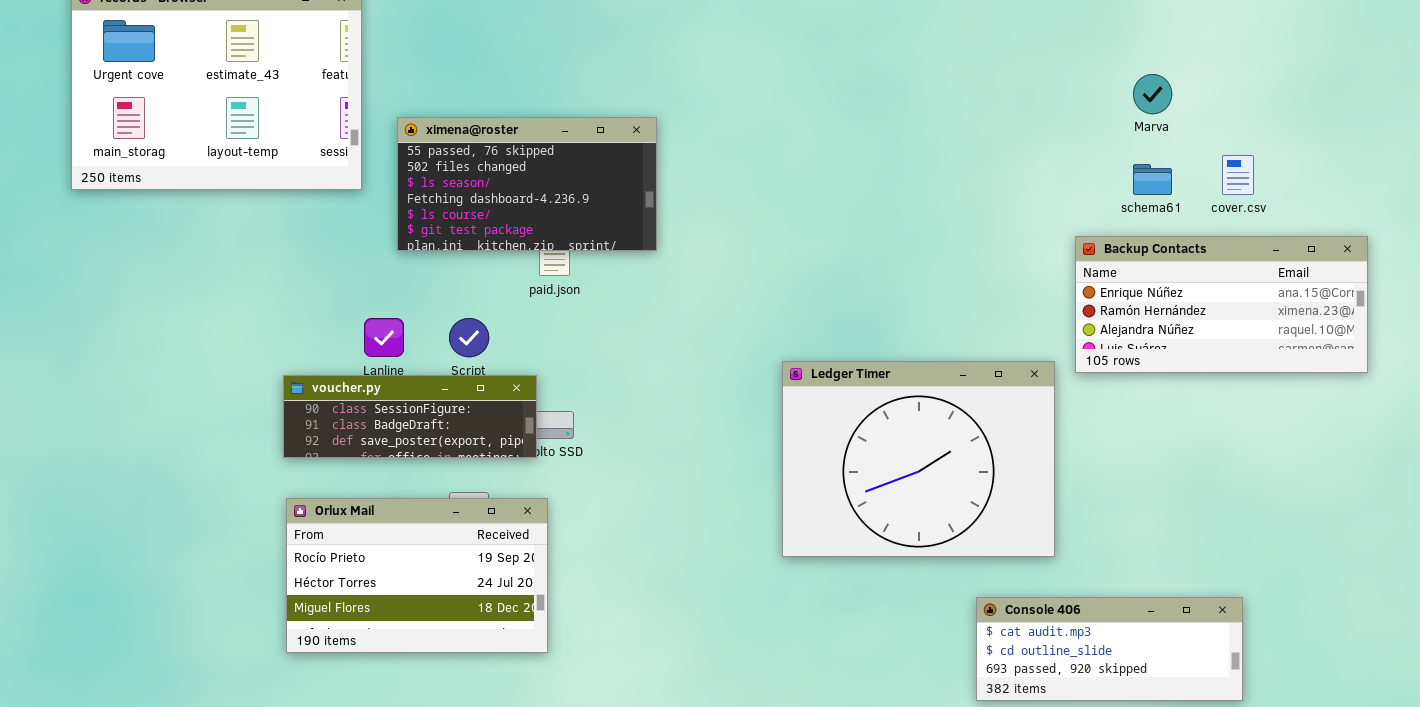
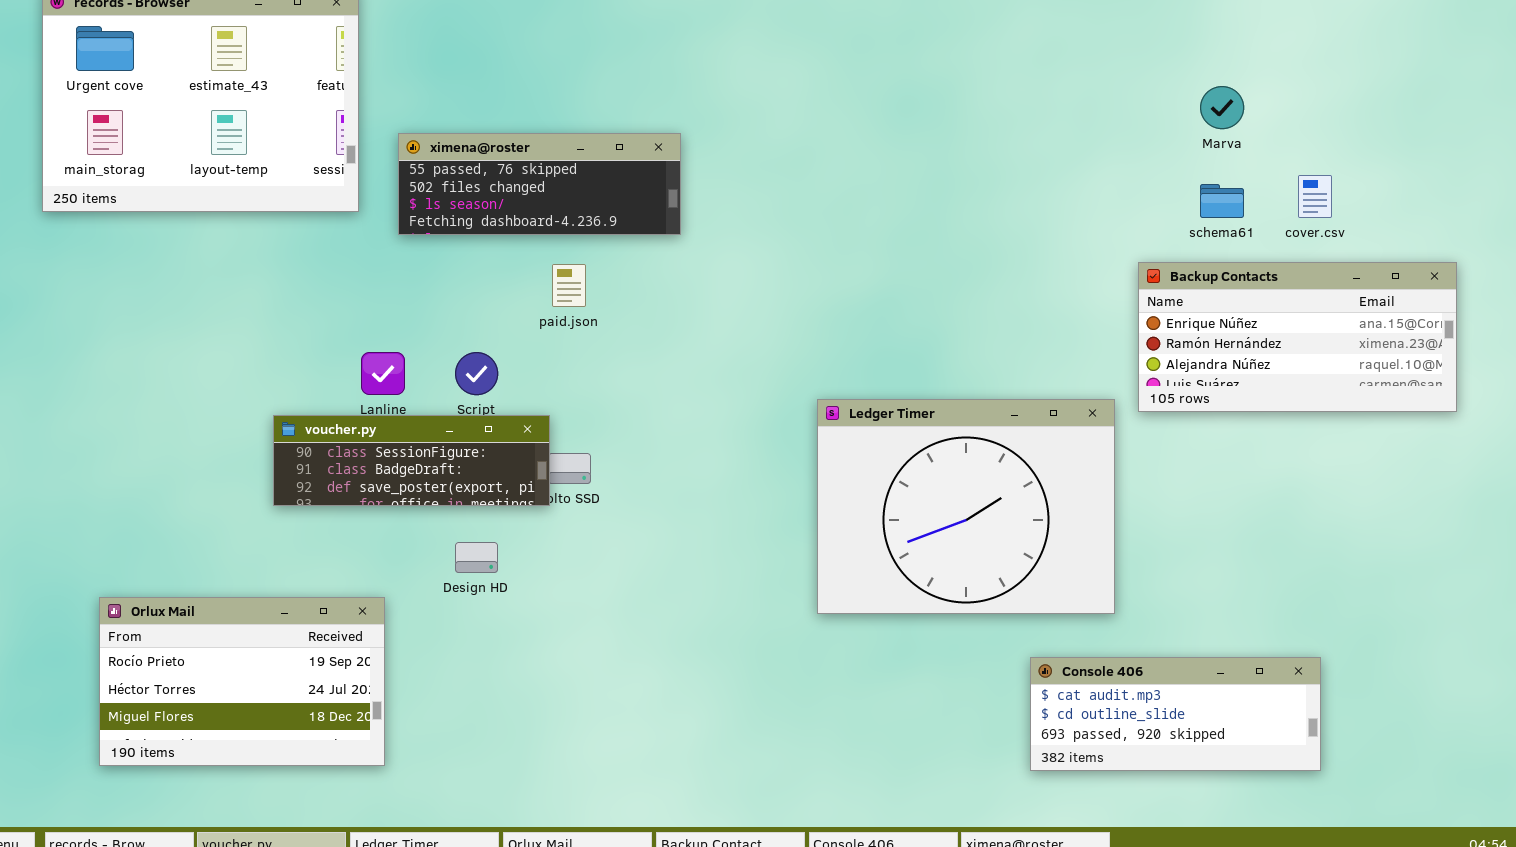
ximena@roster: [397,117,657,251] -> [398,133,681,235], resized
Orlux Mail: [286,498,548,653] -> [99,597,385,766], moved

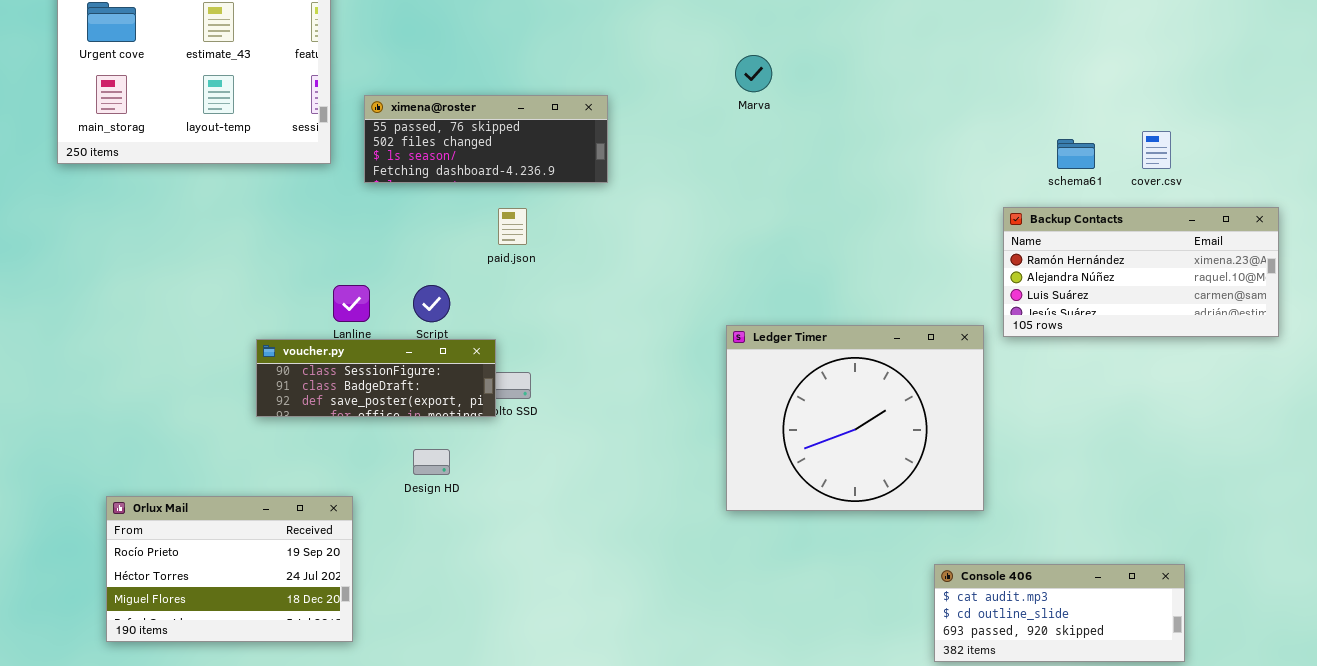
Marva: [1200,86,1244,129] -> [735,55,772,92], moved
Backup Contacts: [1138,262,1457,412] -> [1003,207,1279,337], scrolled down 1 row
Console 406: [1030,657,1321,771] -> [934,564,1185,662], moved

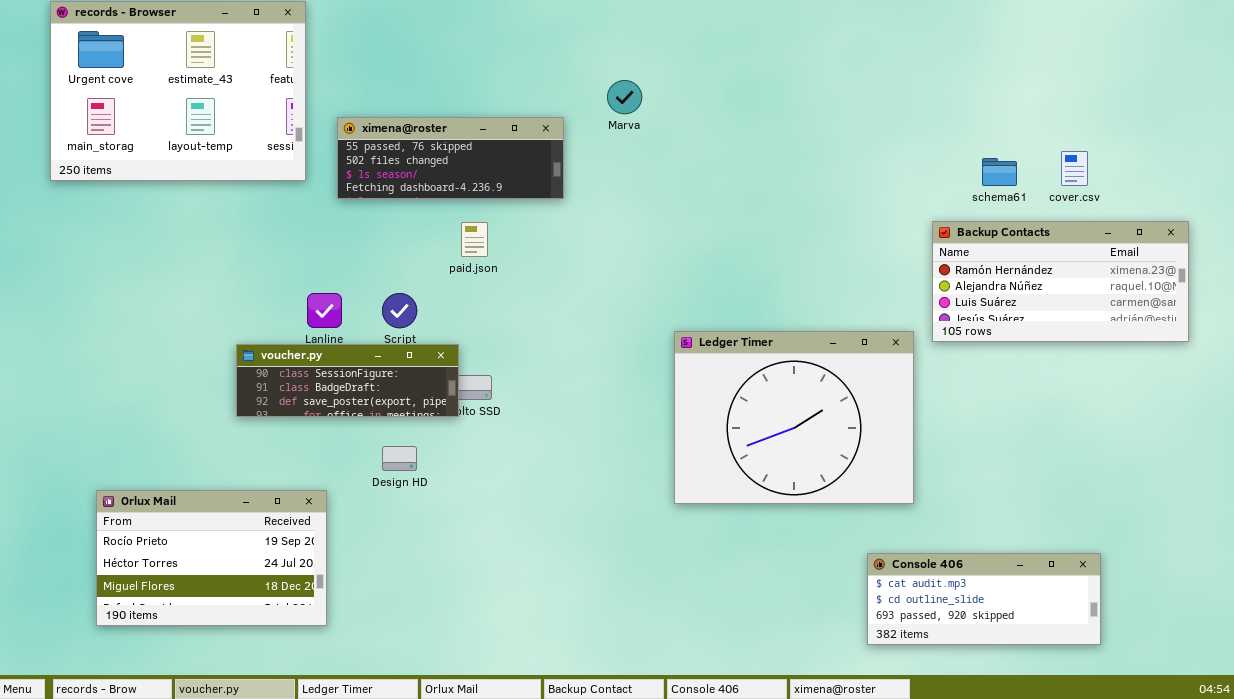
Marva: [735,55,772,92] -> [607,80,642,114], moved

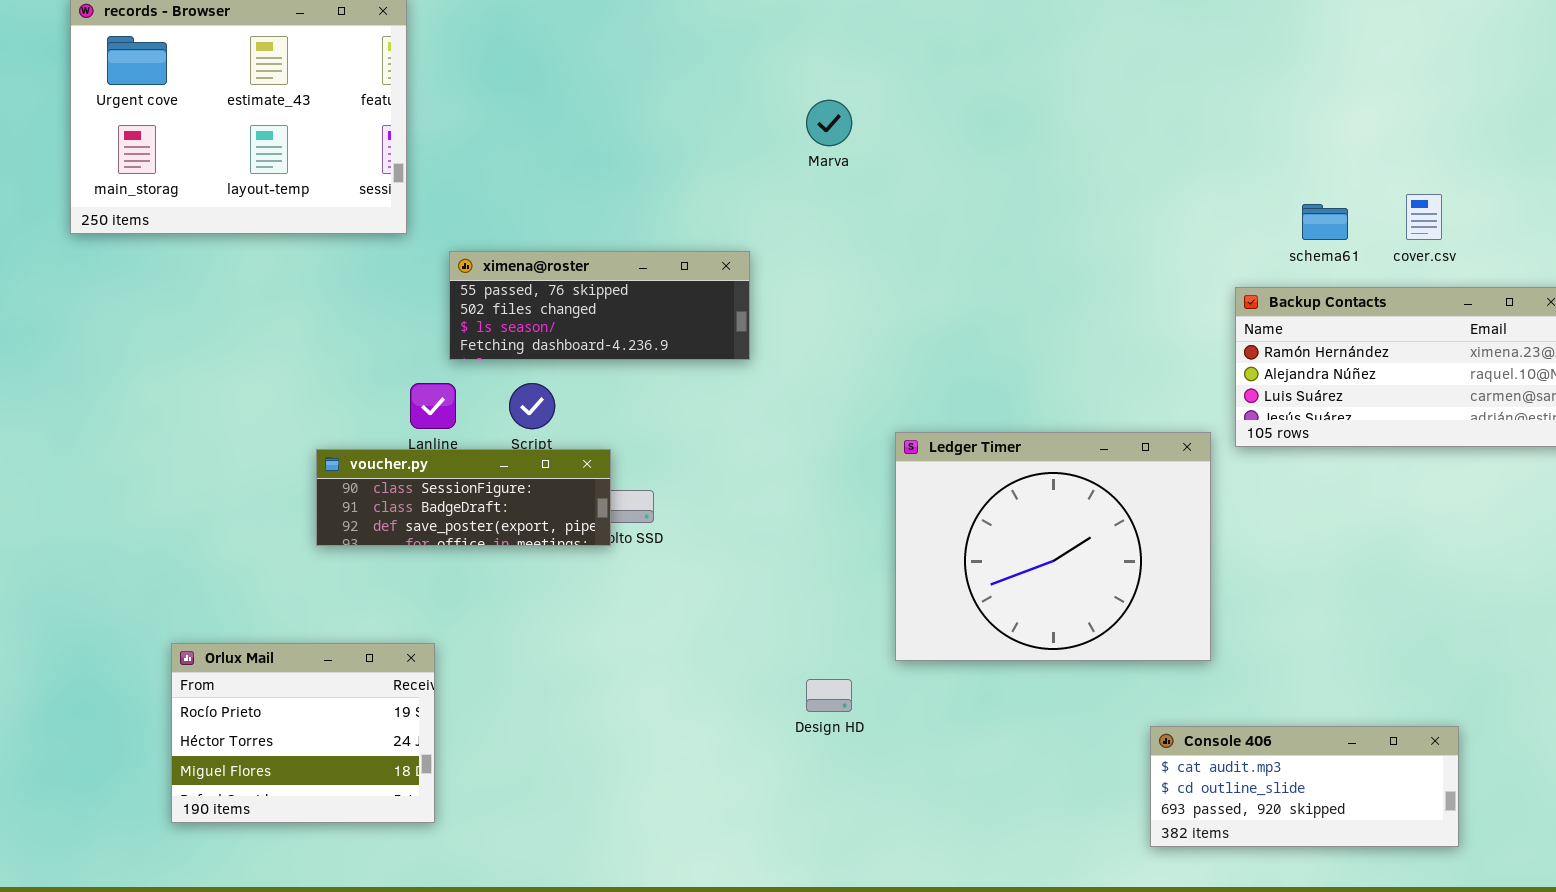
ximena@roster: [337,117,564,199] -> [449,251,750,360], moved
Design HD: [382,446,417,471] -> [806,679,852,712], moved
Orlux Mail: [96,490,327,626] -> [171,643,435,823], resized

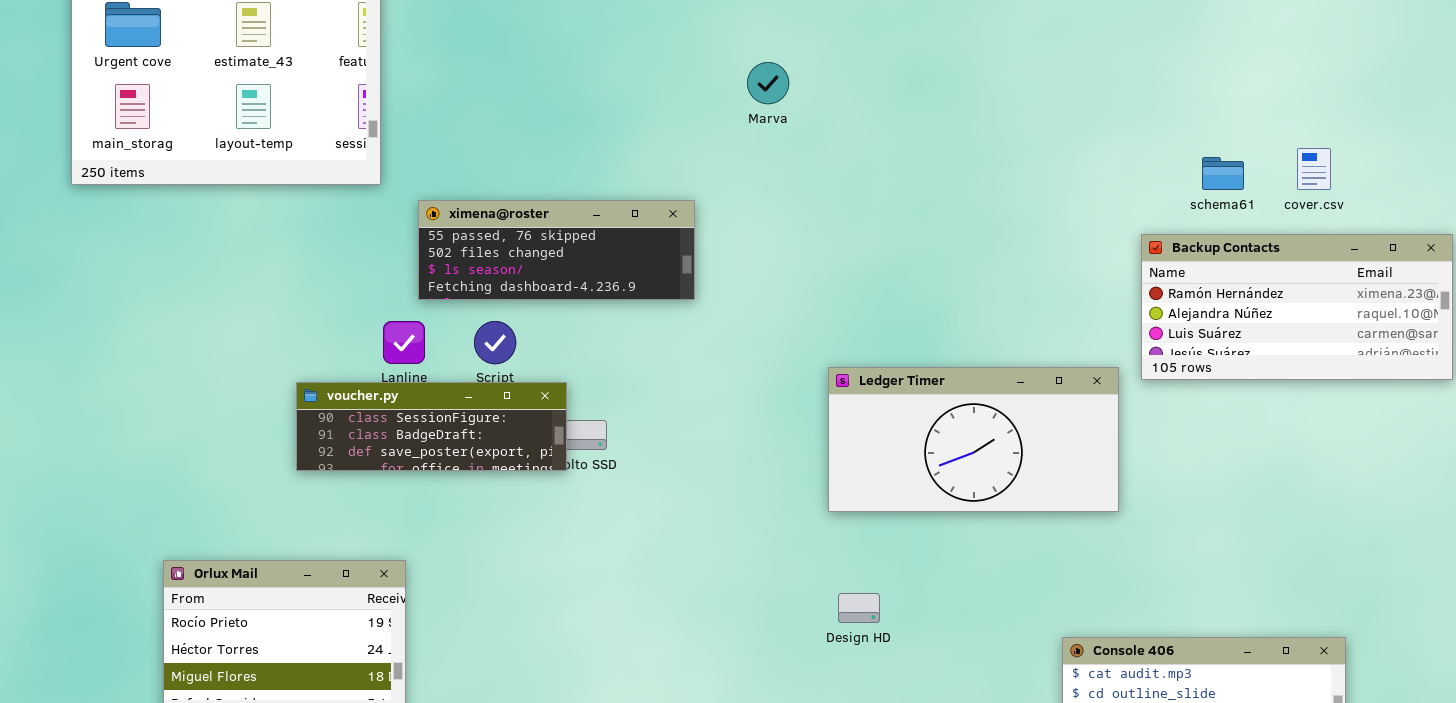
Ledger Timer: [895,432,1211,661] -> [828,367,1119,512], resized
Design HD: [806,679,852,712] -> [838,593,880,623], moved

